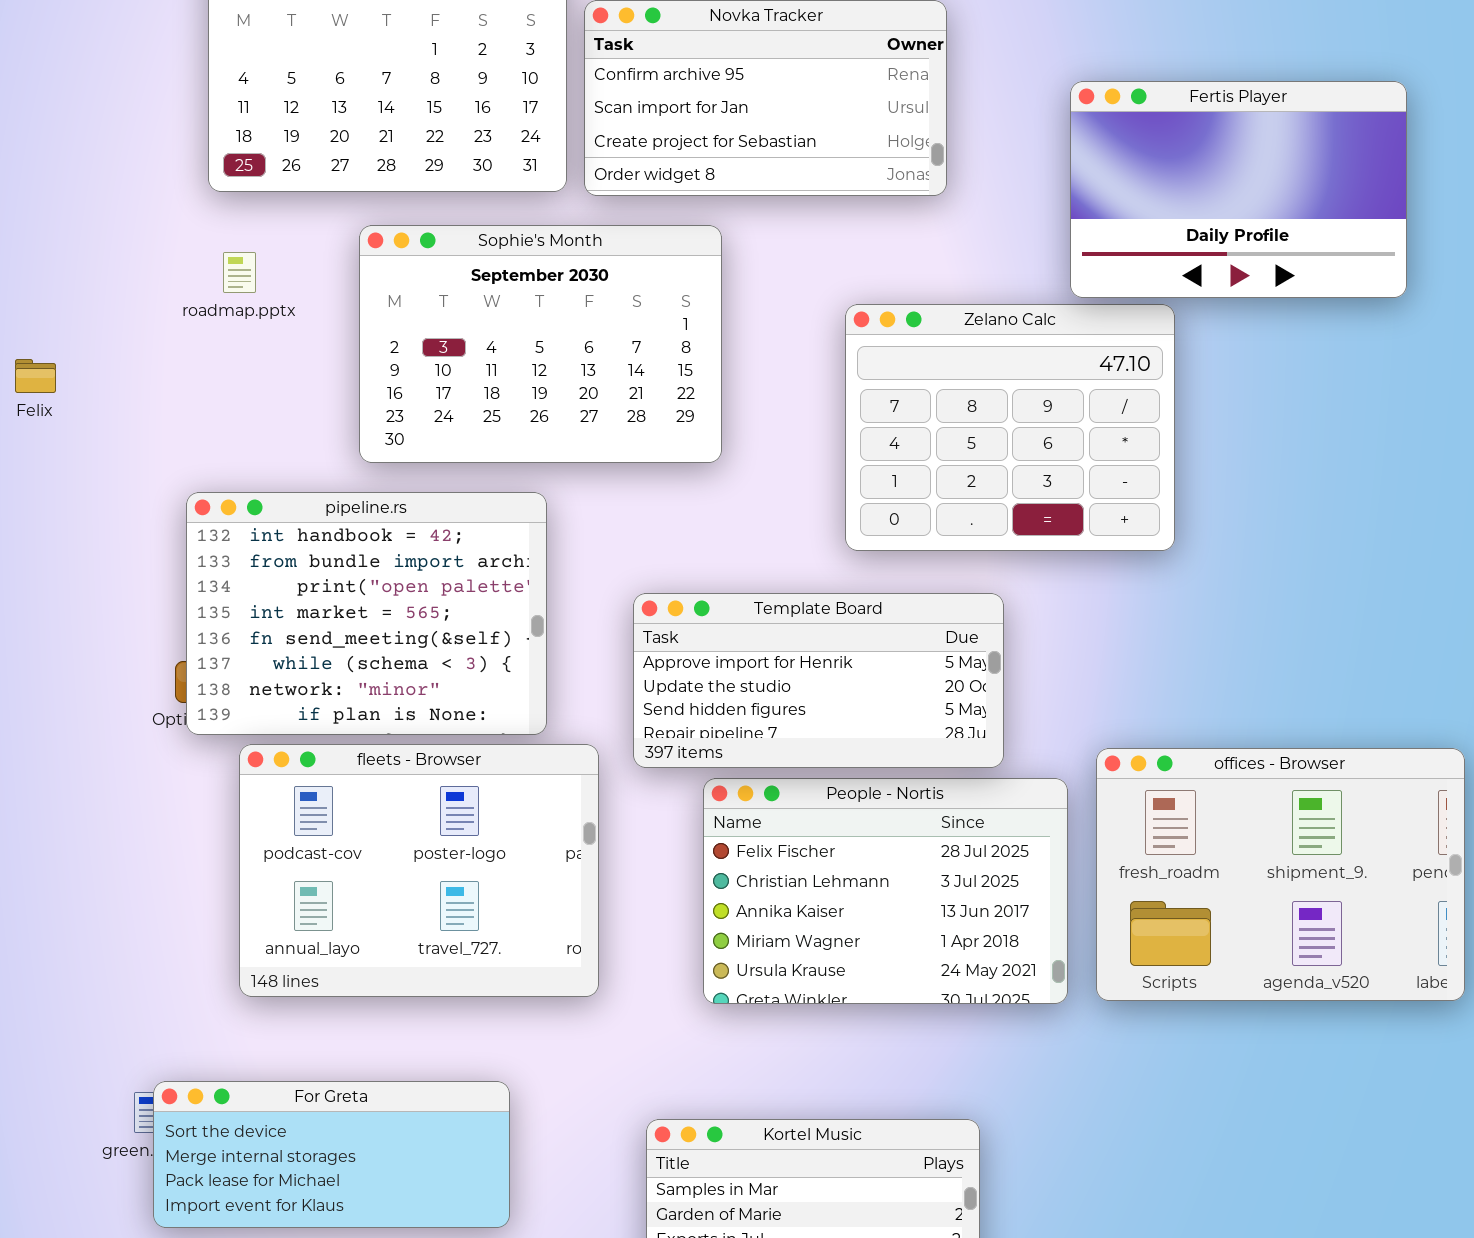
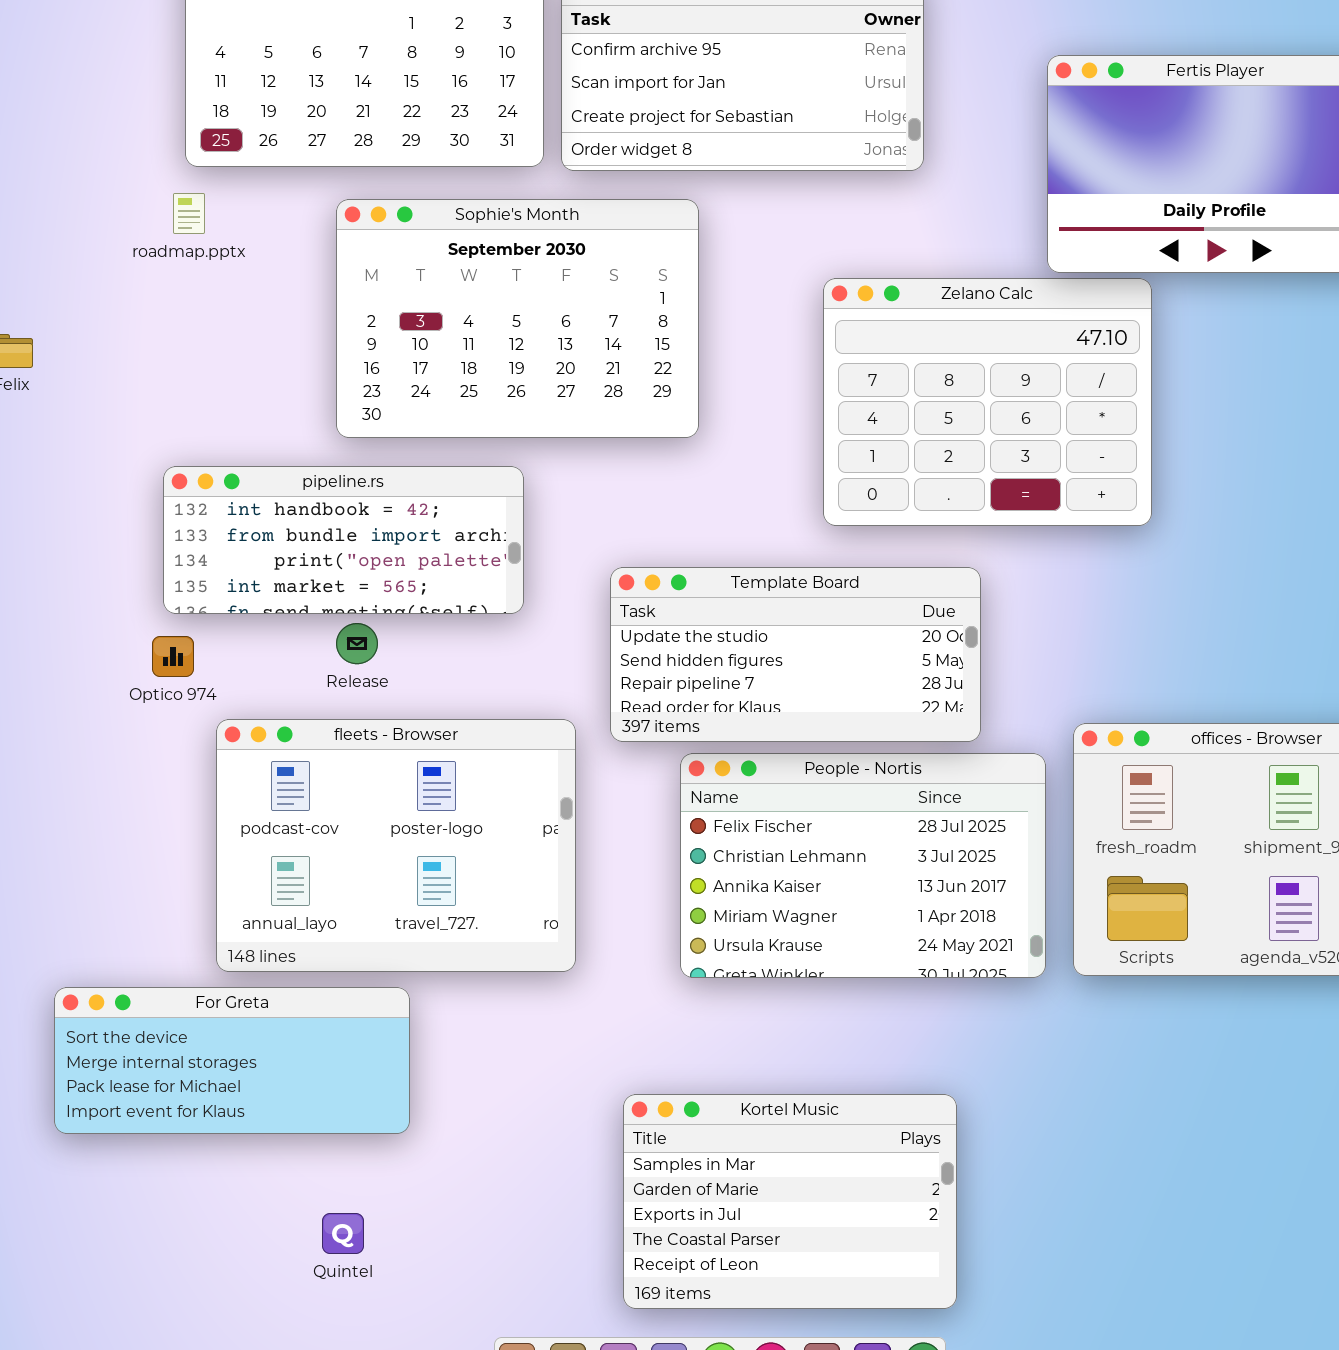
roadmap.pptx: [223,252,256,293] -> [173,193,205,234], moved
pipeline.rs: [186,492,547,735] -> [163,466,524,614], resized
Template Board: [633,593,1004,768] -> [610,567,981,742], scrolled down 1 row
For Greta: [153,1081,510,1228] -> [54,987,410,1134], moved

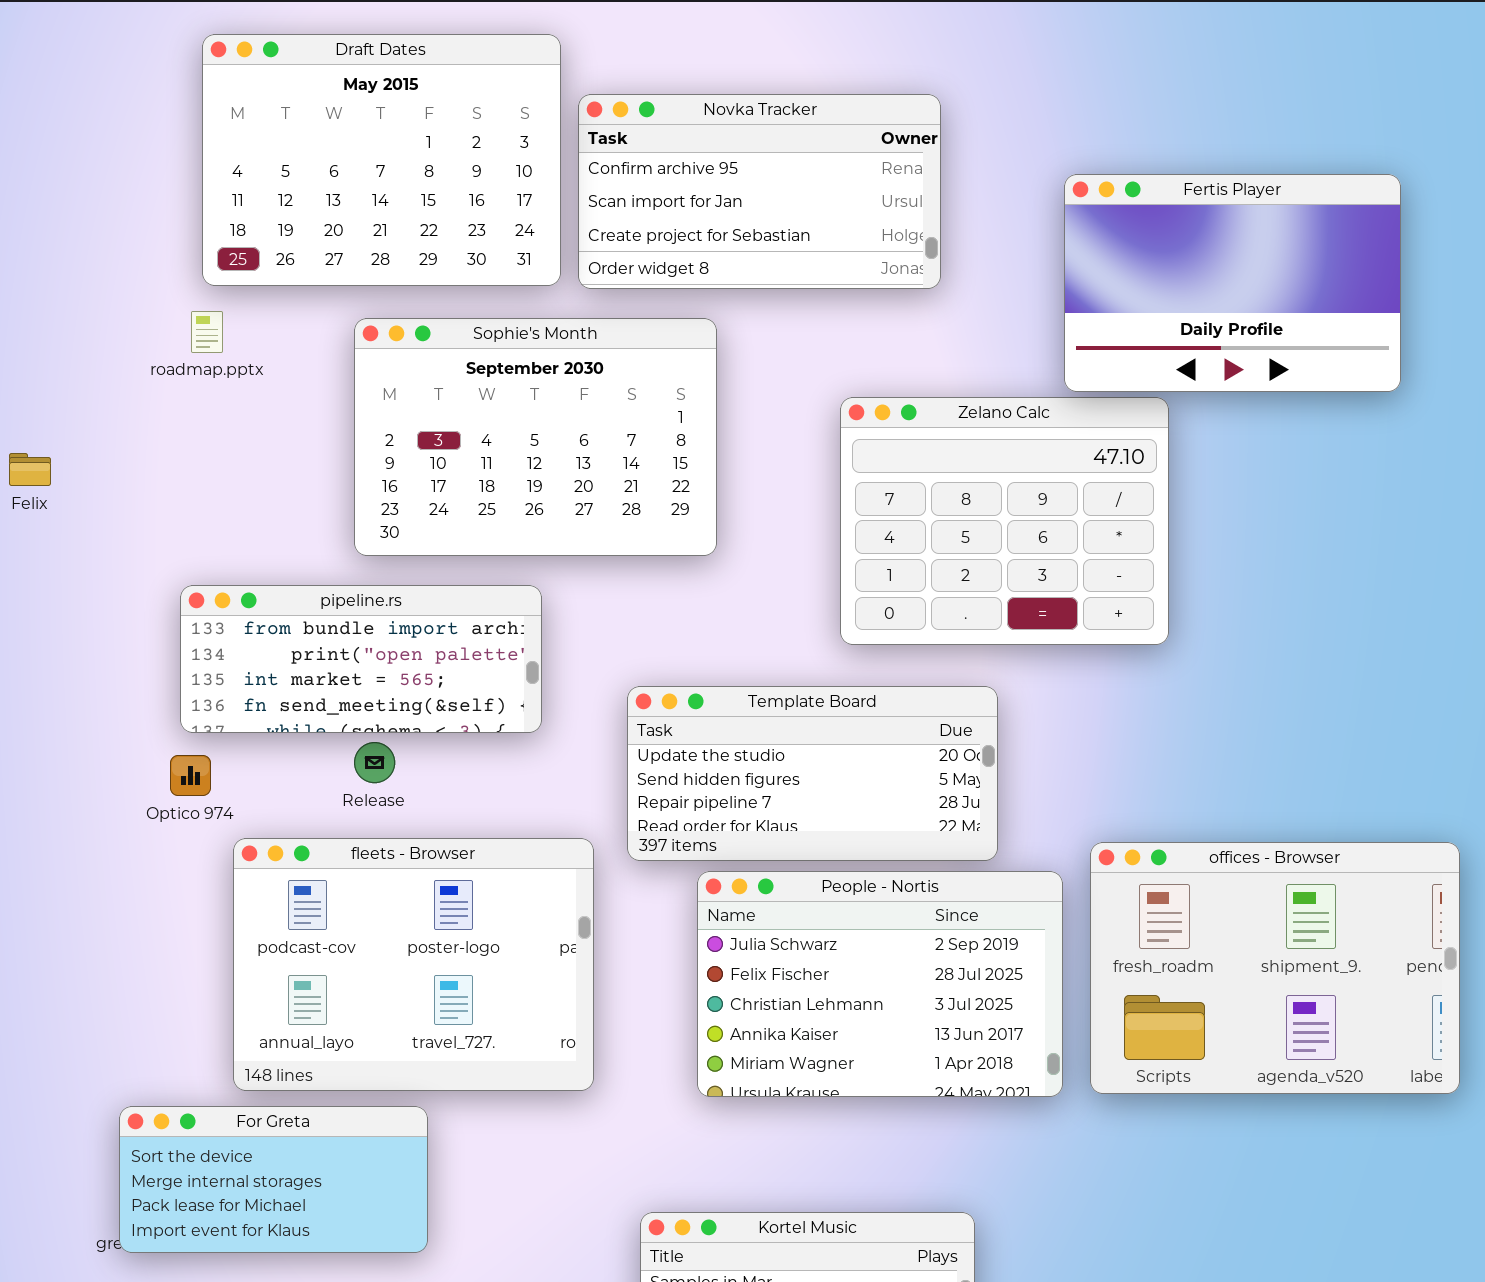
pipeline.rs: [163,466,524,614] -> [180,585,542,733], scrolled down 1 row
People - Nortis: [680,753,1046,978] -> [697,871,1063,1097], scrolled up 1 row
For Greta: [54,987,410,1134] -> [119,1106,428,1253], resized

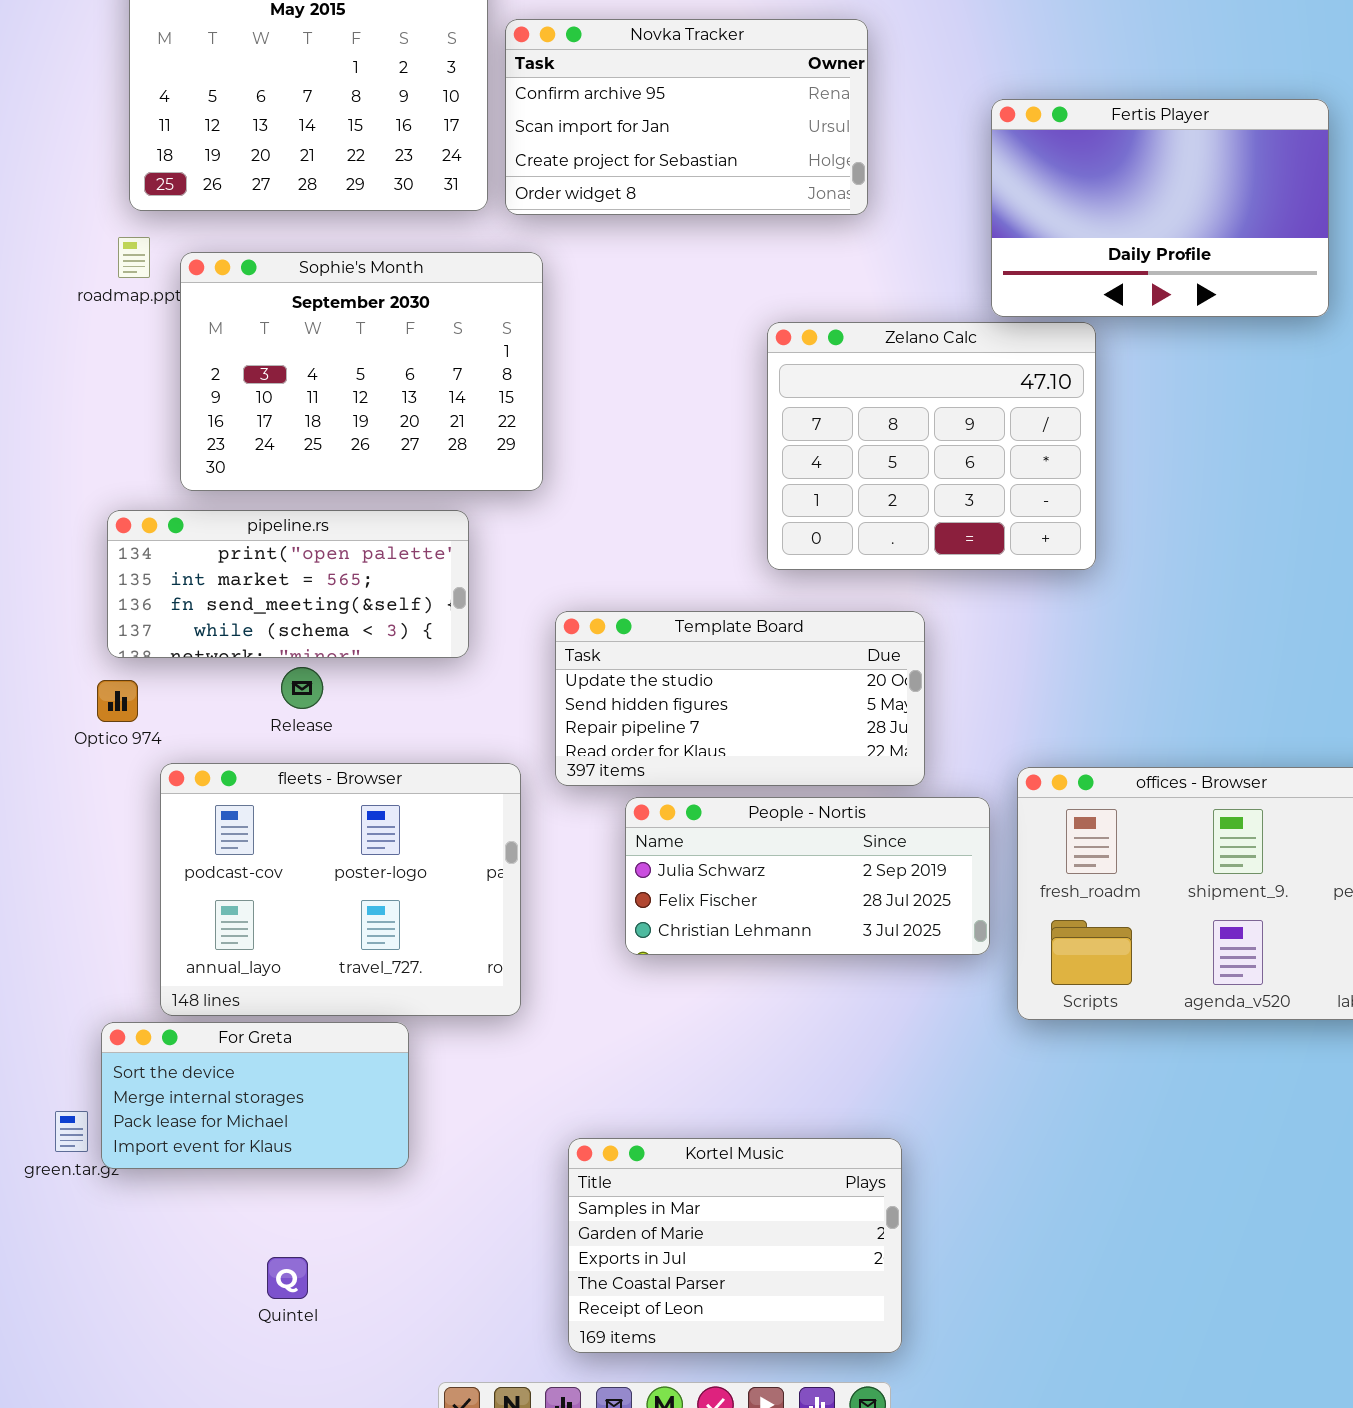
Sophie's Month: [354,318,717,556] -> [180,252,543,491], moved
pipeline.rs: [180,585,542,733] -> [107,510,469,658], scrolled down 1 row
People - Nortis: [697,871,1063,1097] -> [625,797,990,955], resized
For Greta: [119,1106,428,1253] -> [101,1022,409,1169], moved

